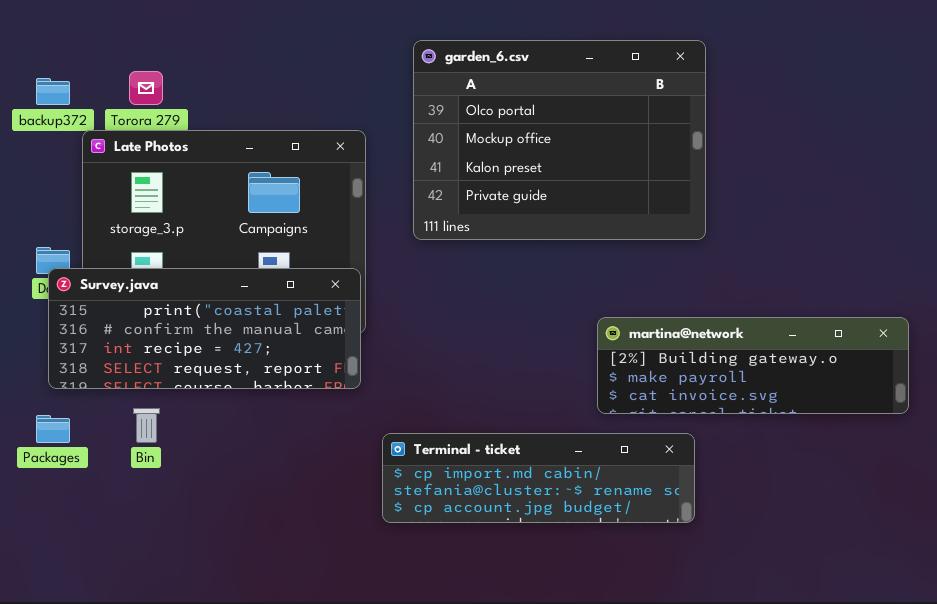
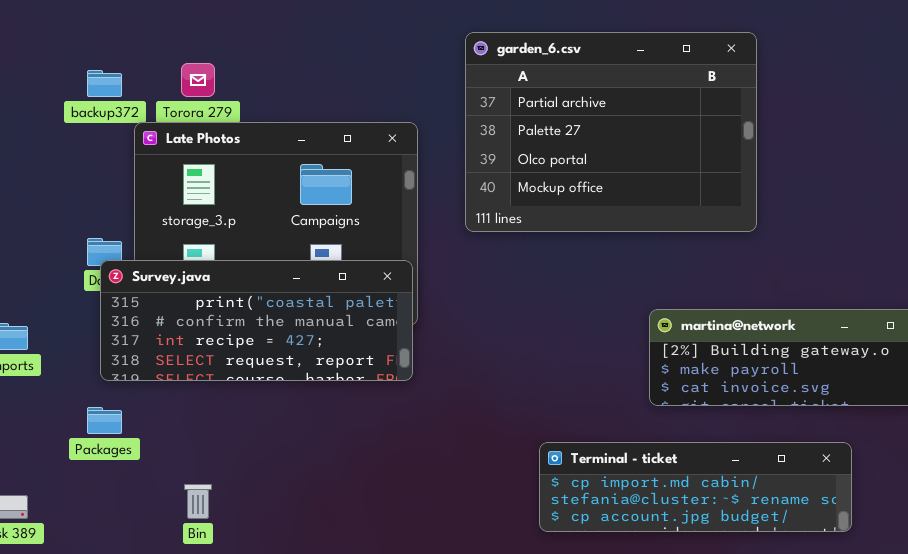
garden_6.csv: [413,40,706,240] -> [465,32,757,232], scrolled up 2 rows
Bin: [133,408,160,443] -> [184,484,212,519], moved
Terminal - ticket: [382,433,695,523] -> [539,442,852,532], moved

